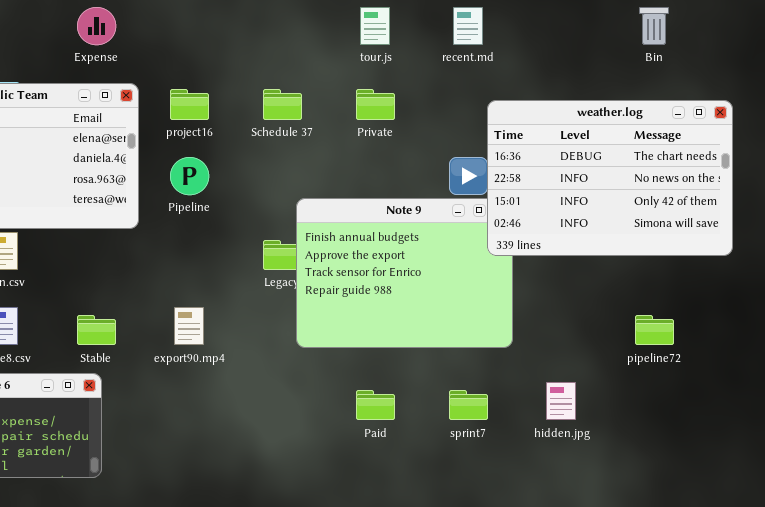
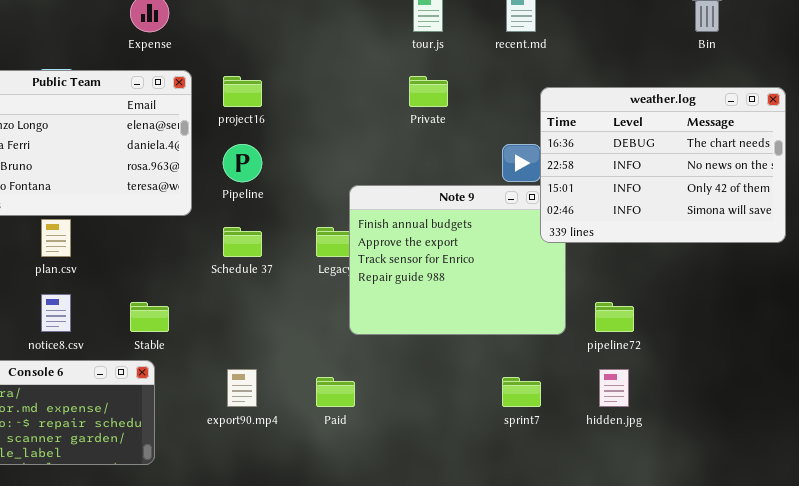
Schedule 37: [263,89,302,120] -> [223,227,262,257], moved
export90.mp4: [174,307,204,345] -> [227,369,257,407], moved
pipeline72: [635,315,674,345] -> [595,302,634,332], moved
Paid: [356,390,395,420] -> [316,377,355,407], moved

